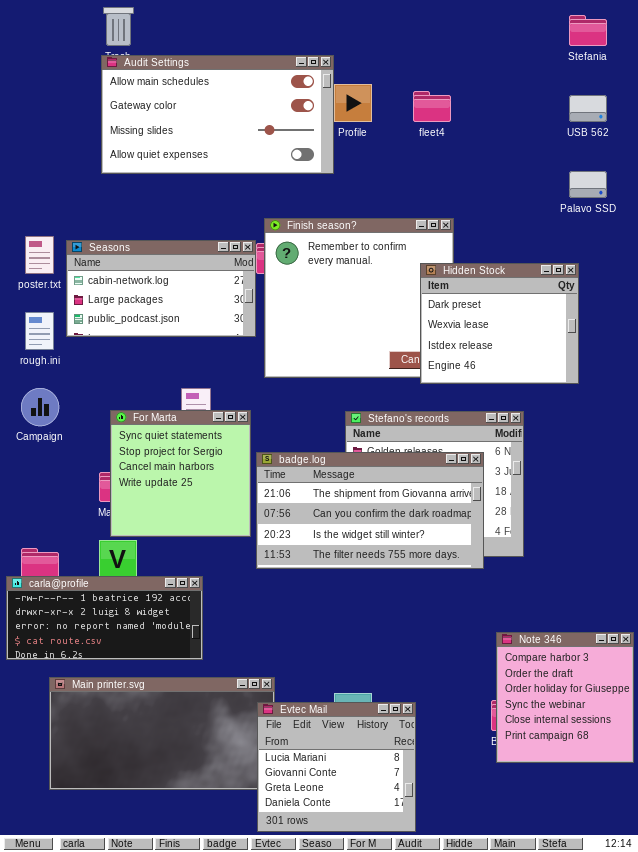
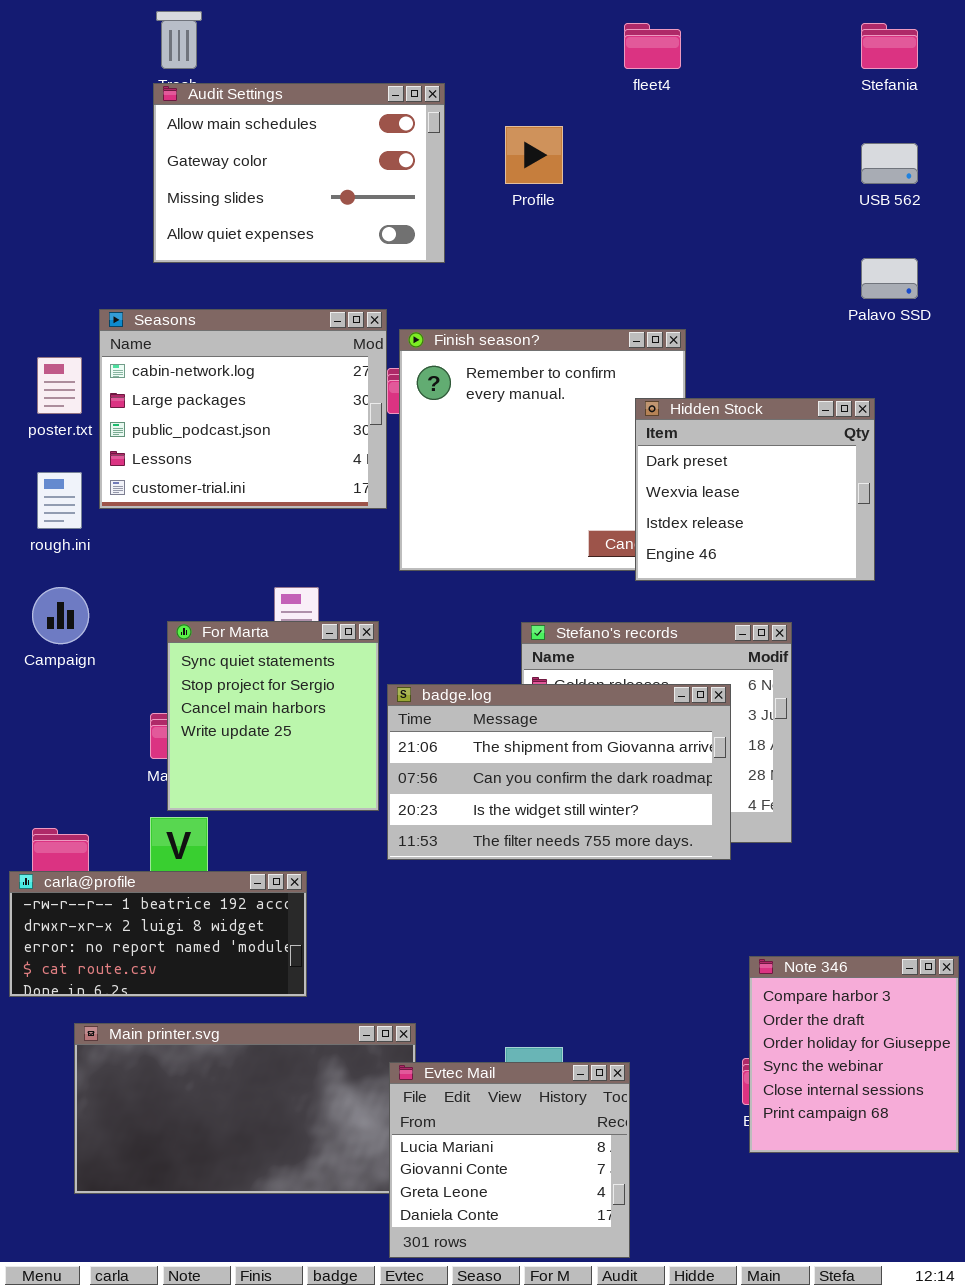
Audit Settings: [101,55,334,174] -> [153,83,445,263], resized
fleet4: [413,91,451,122] -> [624,23,681,69], moved
Seasons: [66,240,256,337] -> [99,309,387,509], resized

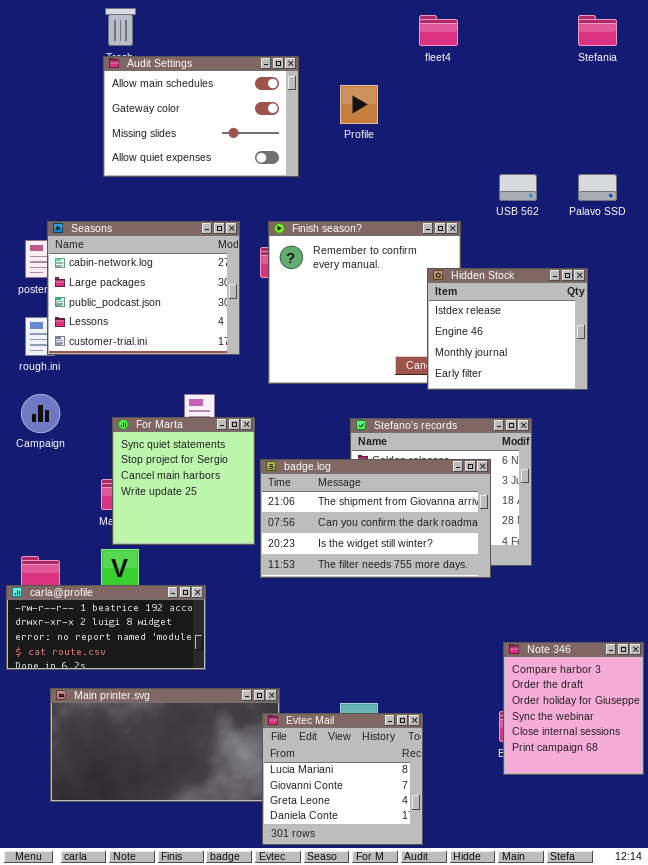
USB 562: [861,143,918,184] -> [499,174,537,201], moved
Seasons: [99,309,387,509] -> [47,221,240,355], moved
Hidden Stock: [635,398,875,581] -> [427,268,588,390], scrolled down 2 rows

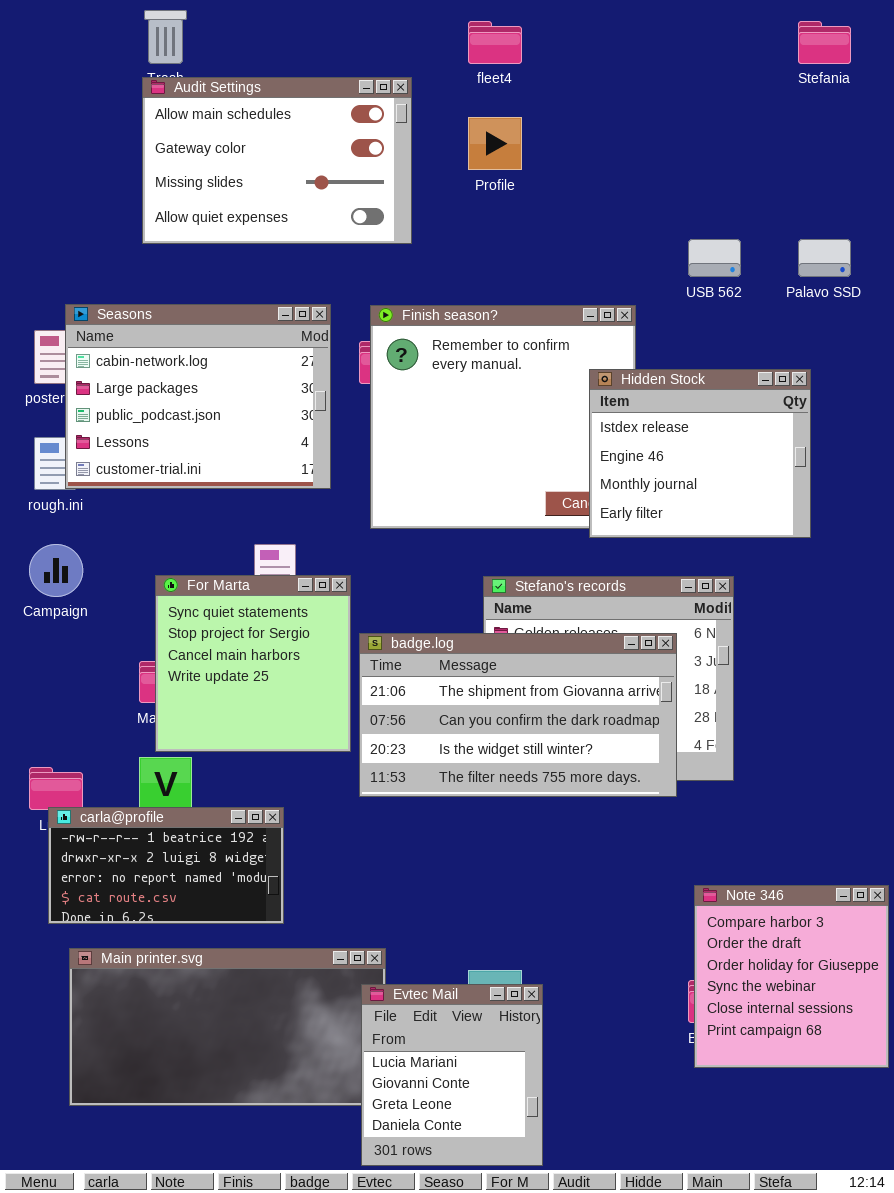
fleet4: [419,15,458,46] -> [468,21,522,64], moved
carla@profile: [6,585,206,670] -> [48,807,284,924], resized
Evtec Mail: [262,713,423,845] -> [361,984,543,1166], resized

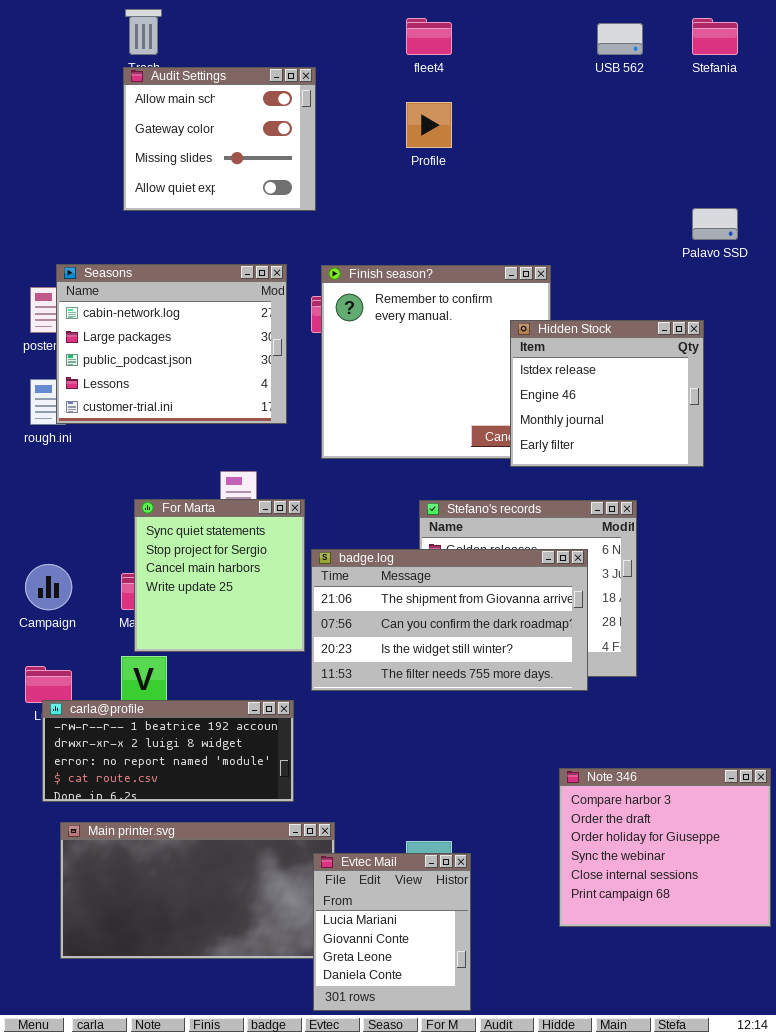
Audit Settings: [142,77,412,244] -> [123,67,316,211], resized
USB 562: [688,239,741,277] -> [597,23,643,55], moved
Campaign: [29,544,83,597] -> [25,564,72,610], moved
carla@profile: [48,807,284,924] -> [42,700,294,802], resized
Note 346: [694,885,889,1068] -> [559,768,771,927], resized

